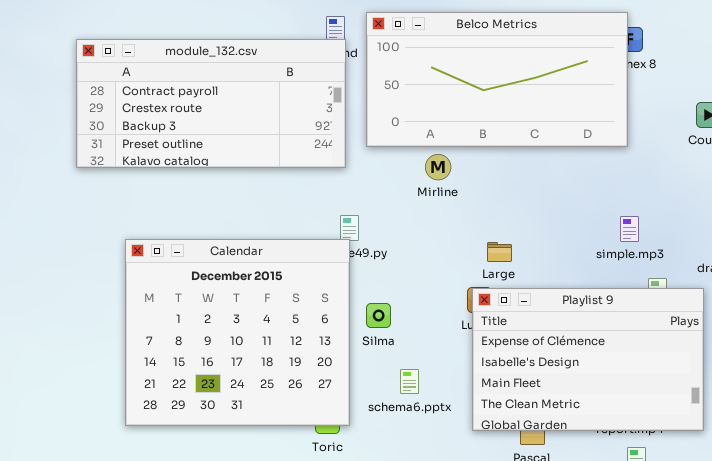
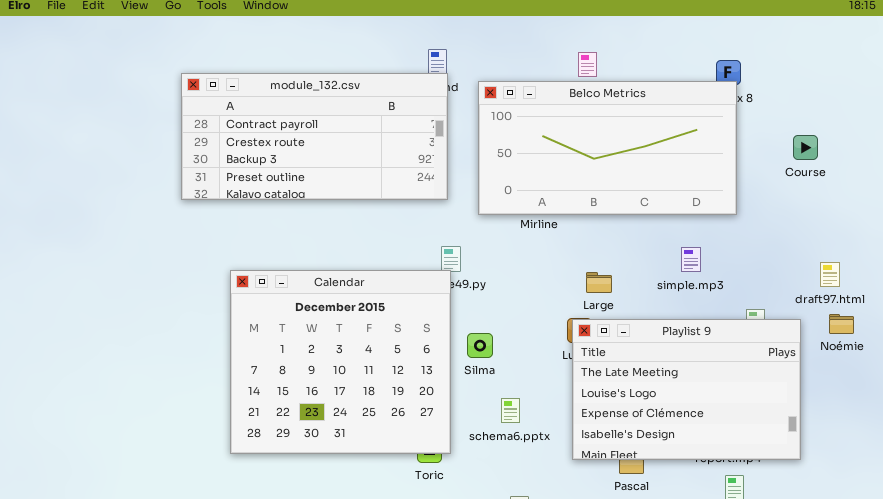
Belco Metrics: [366,12,628,147] -> [478,81,737,215], moved
simple.mp3: [620,216,639,242] -> [681,247,701,272], moved
Playlist 9: [472,288,704,431] -> [572,319,801,460], scrolled up 2 rows

